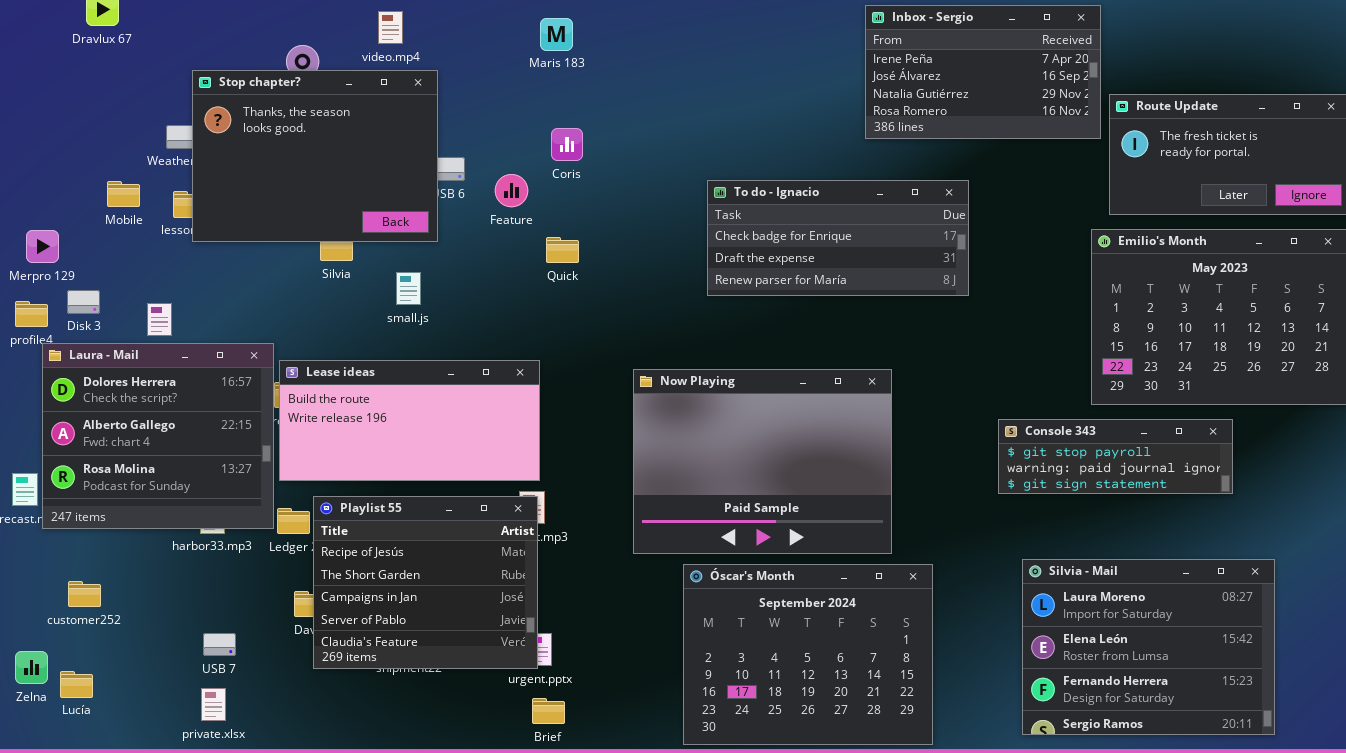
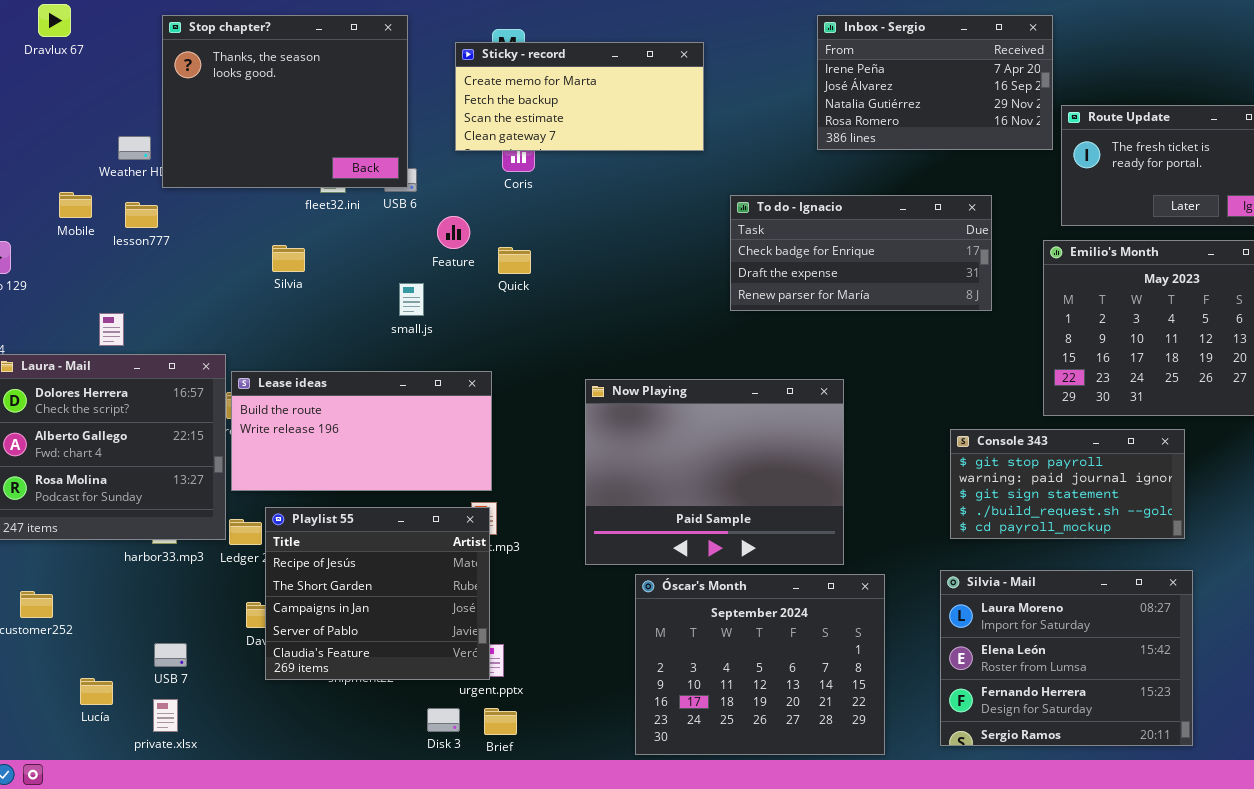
Sticky - record: none -> [455,42,704,151], opened
Stop chapter?: [192,70,438,242] -> [162,15,408,188], moved
Feature: [495,174,528,207] -> [437,216,470,249], moved
To do - Ignacio: [707,180,969,296] -> [730,195,992,311], moved
small.js: [396,272,421,305] -> [399,283,424,316], moved
Disk 3: [67,290,100,314] -> [427,708,460,732], moved
Console 343: [998,419,1233,494] -> [950,429,1185,539], resized
Silvia - Mail: [1022,559,1275,735] -> [940,570,1193,746], moved
Lucía: [60,671,93,698] -> [80,678,113,705], moved

